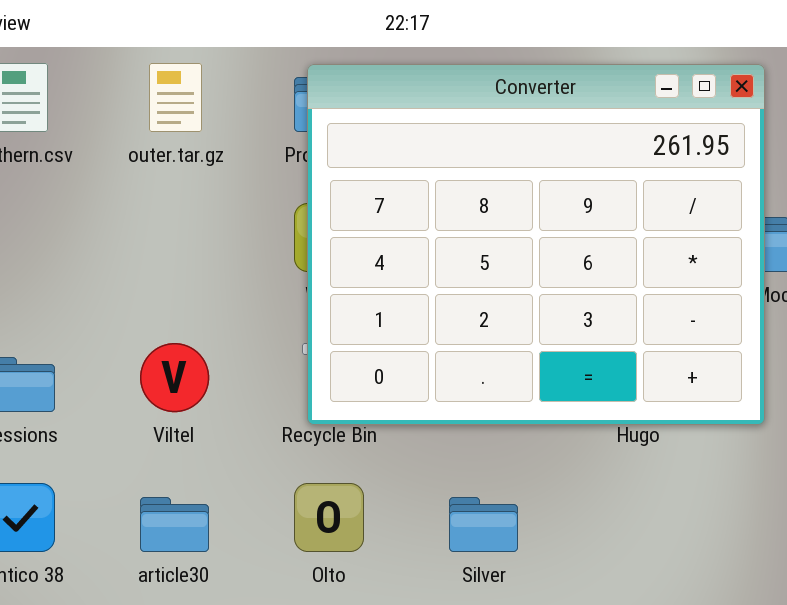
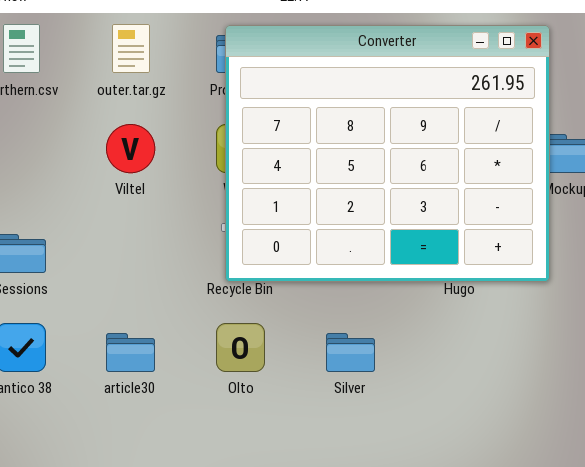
Viltel: [140,343,209,412] -> [106,124,155,173], moved

